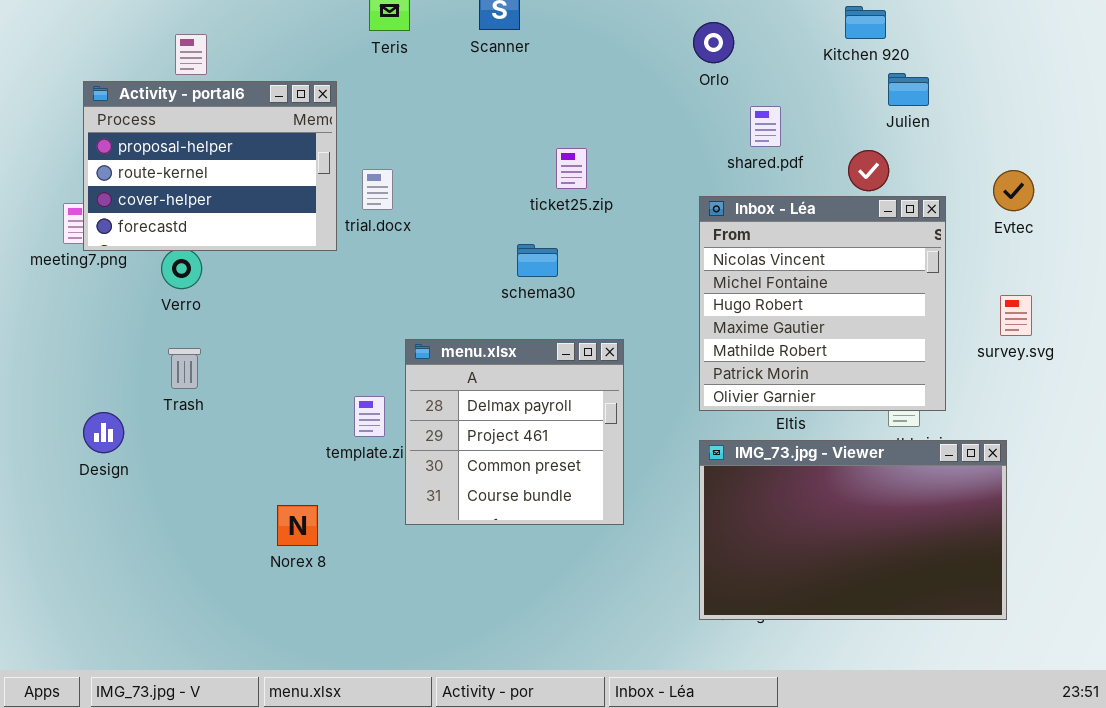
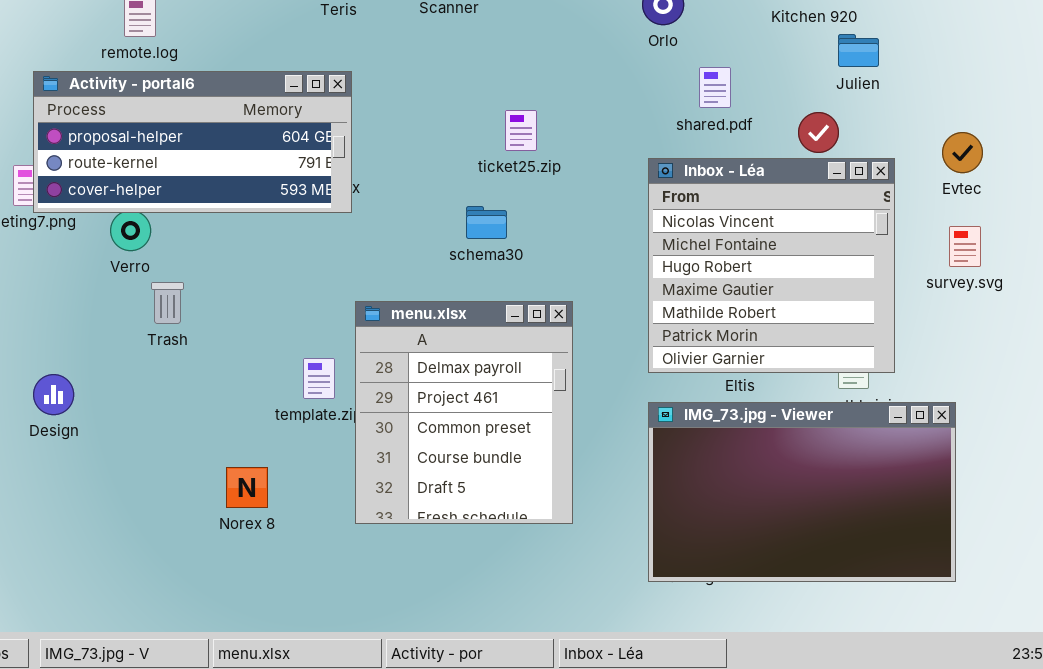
Activity - portal6: [83,81,337,251] -> [33,71,352,213], resized
survey.svg: [1000,295,1032,336] -> [949,226,981,267], moved
menu.xlsx: [405,339,624,525] -> [355,301,573,524], resized
Trash: [168,348,201,389] -> [151,282,184,324], moved

